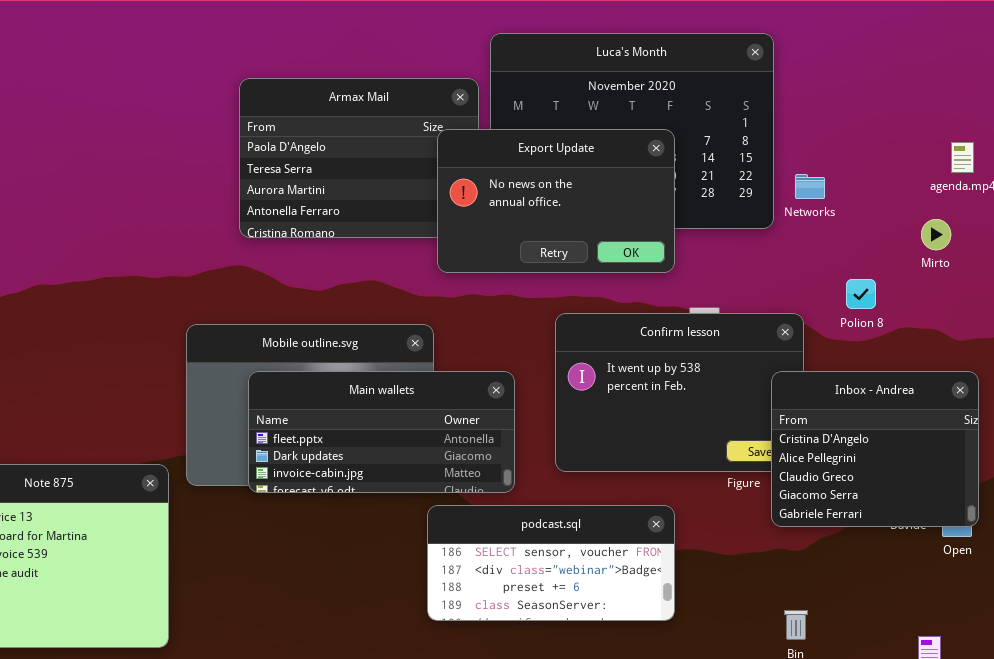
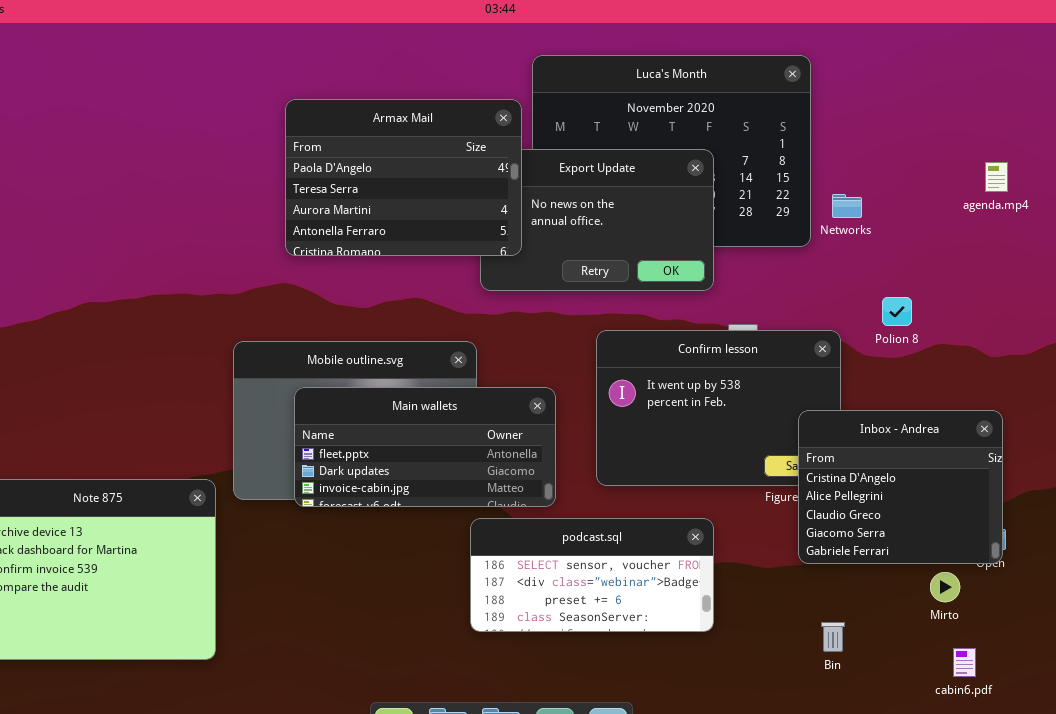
Armax Mail: [239,78,479,238] -> [285,99,522,256], raised
Mirto: [921,219,951,250] -> [930,572,960,602], moved
Inbox - Andrea: [771,371,979,527] -> [798,410,1003,564], moved

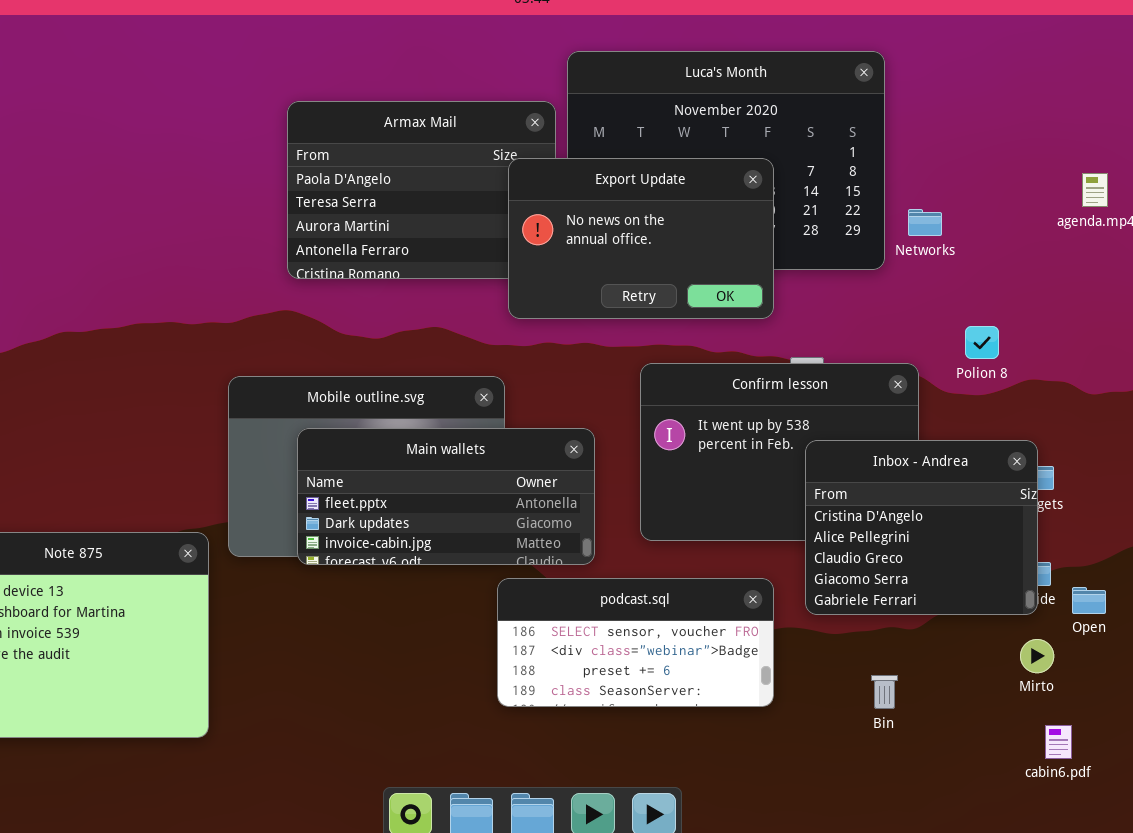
Export Update: [480,149,714,291] -> [508,158,774,319], raised
Inbox - Andrea: [798,410,1003,564] -> [805,440,1038,615], moved
Bin: [821,622,845,652] -> [871,675,898,709], moved

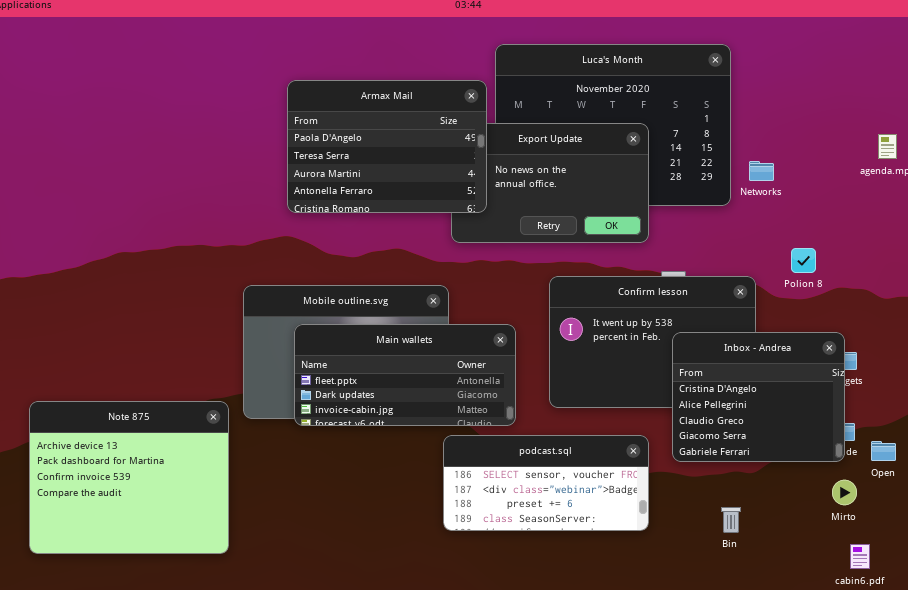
Armax Mail: [287,101,556,279] -> [287,80,487,213], raised

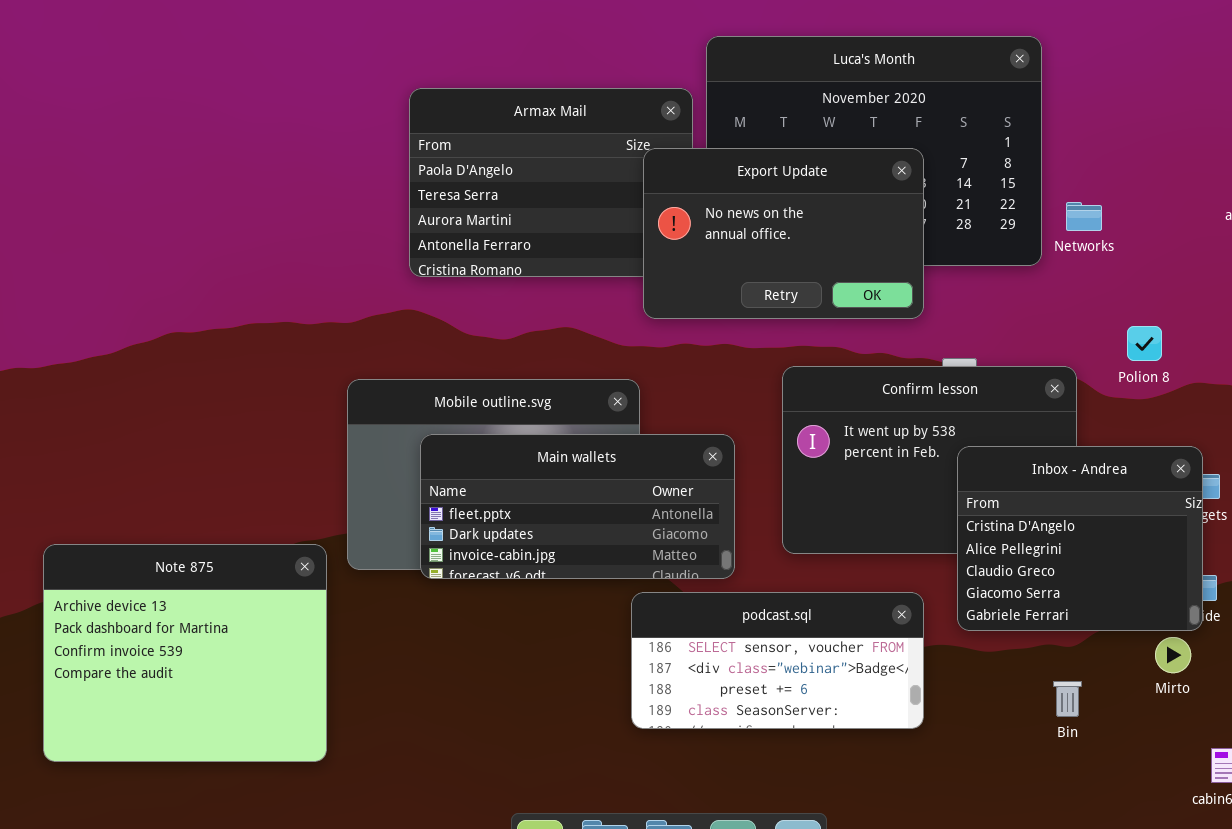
Export Update: [451,123,649,243] -> [643,148,924,319], raised
Mirto: [832,480,857,505] -> [1155,637,1191,673], moved
Bin: [721,507,741,533] -> [1053,681,1082,717], moved

